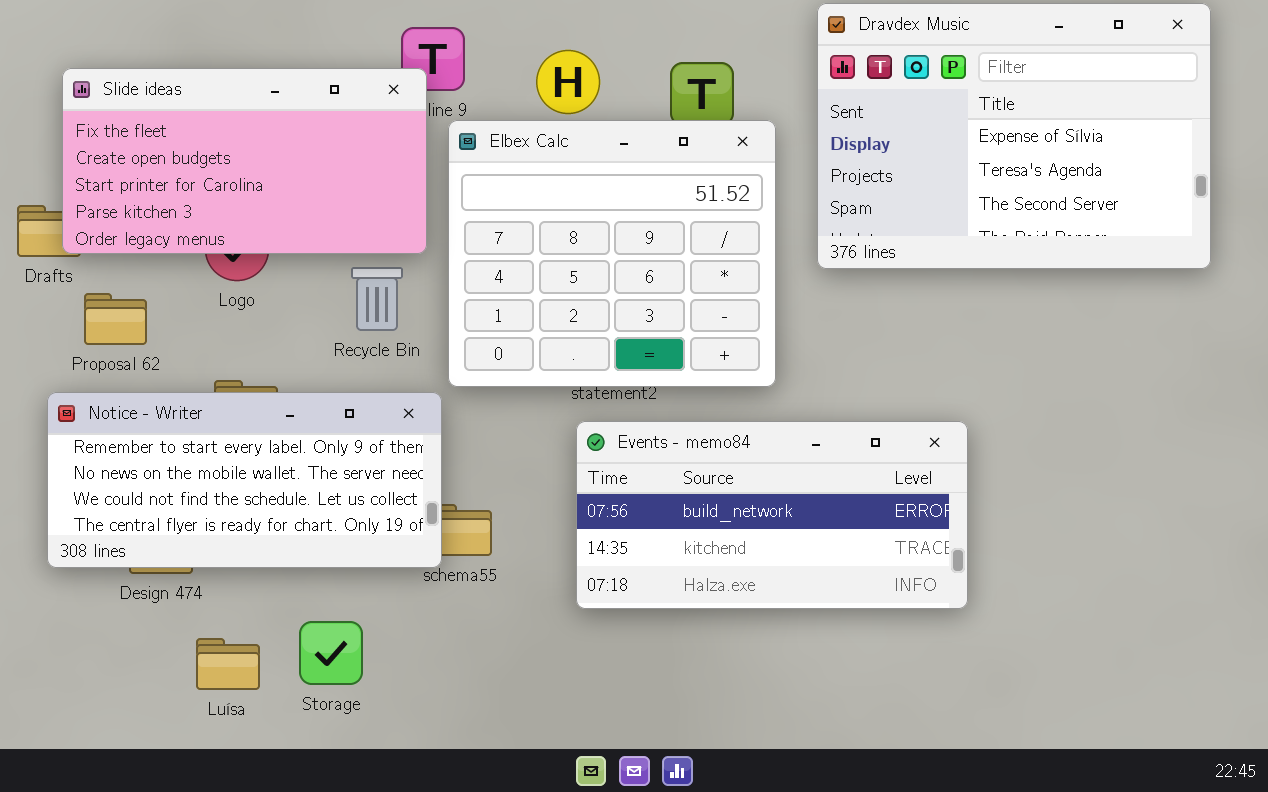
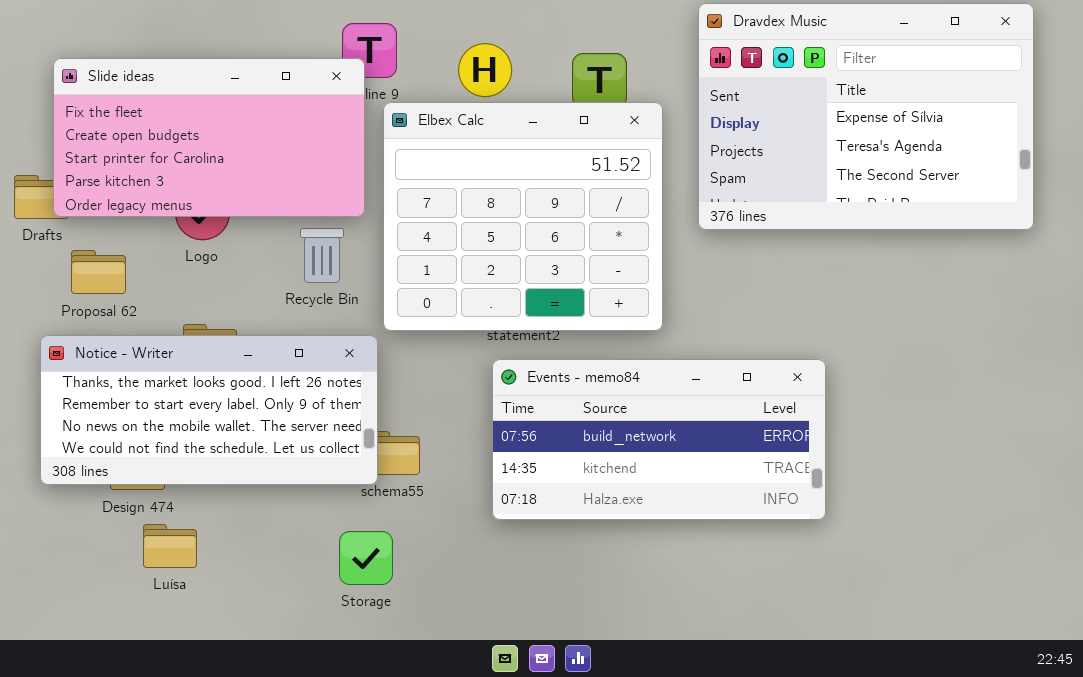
Notice - Writer: [47,392,442,568] -> [40,335,378,485], scrolled up 1 row
Storage: [299,621,363,685] -> [339,531,393,585], moved
Luísa: [196,638,260,690] -> [143,524,197,568], moved

